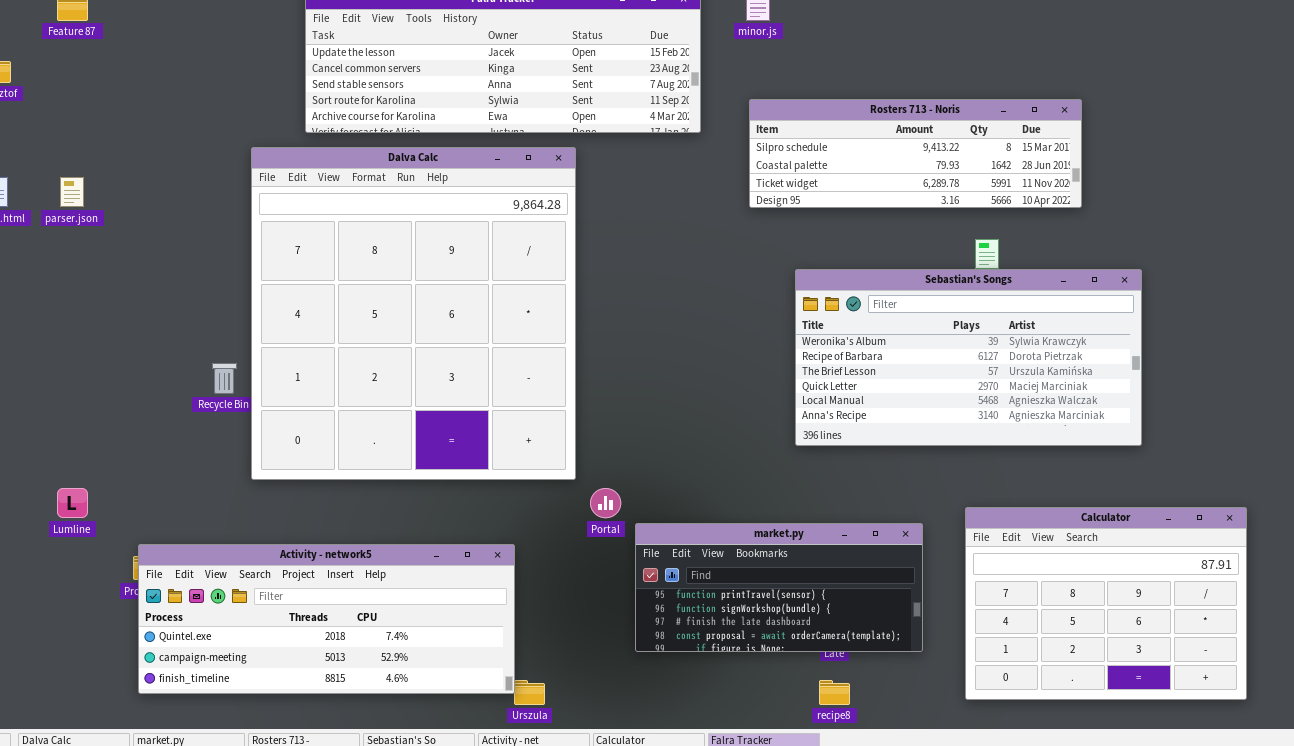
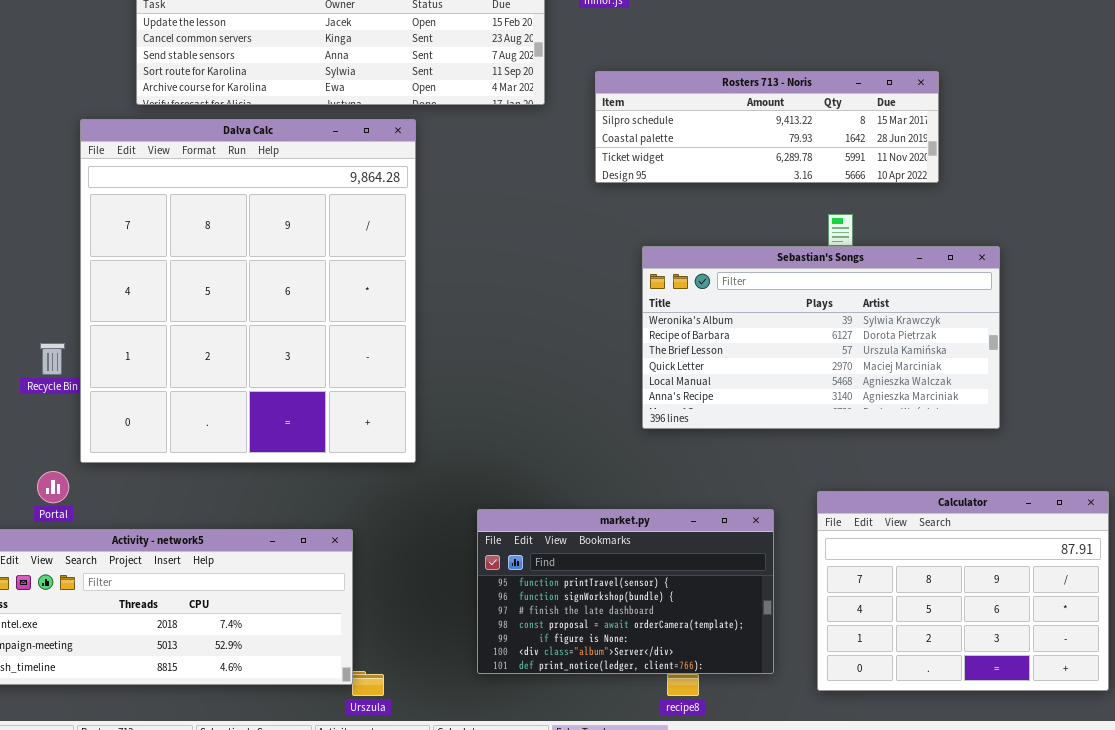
Portal: [590,488,621,518] -> [37,471,69,503], moved
market.py: [635,523,923,652] -> [477,509,774,674], resized

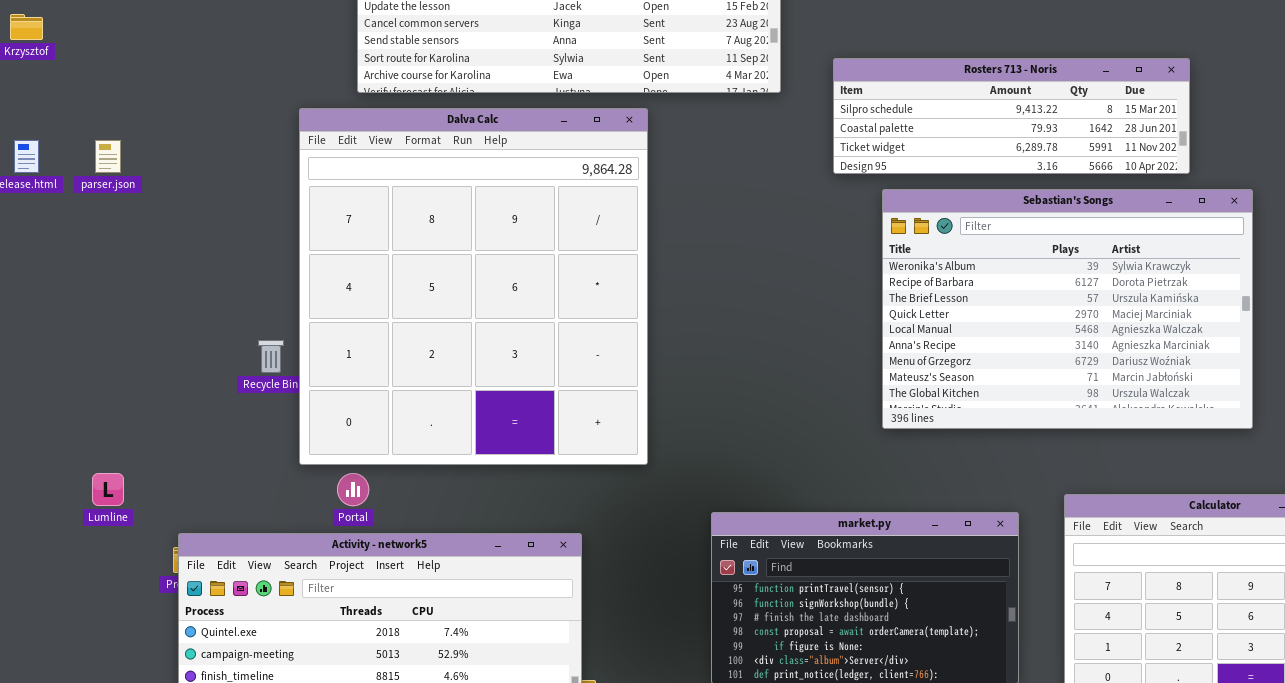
Sebastian's Songs: [642,246,1000,429] -> [882,189,1253,429], resized
Portal: [37,471,69,503] -> [337,473,369,506], moved

